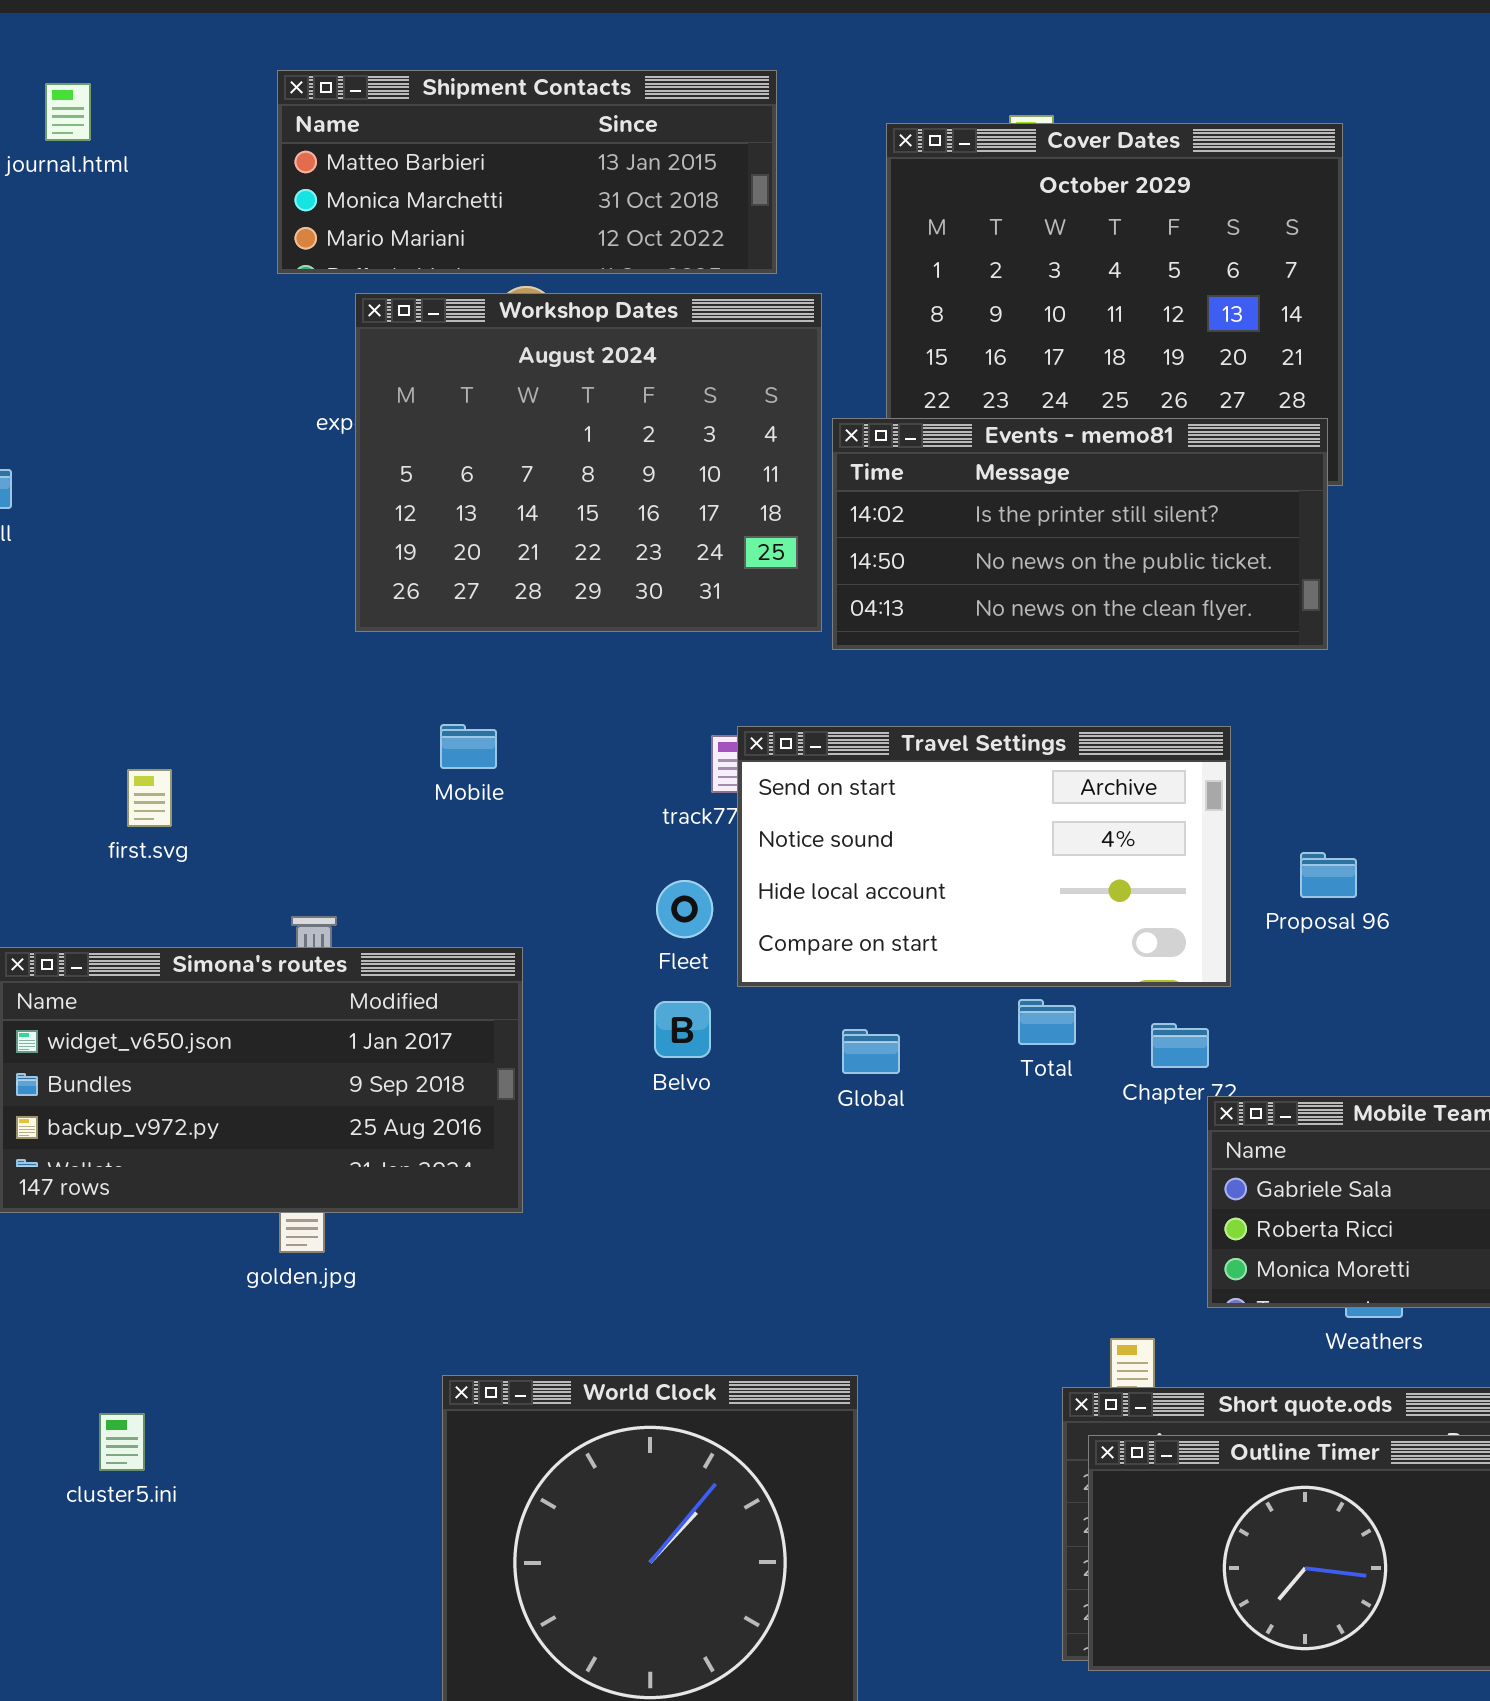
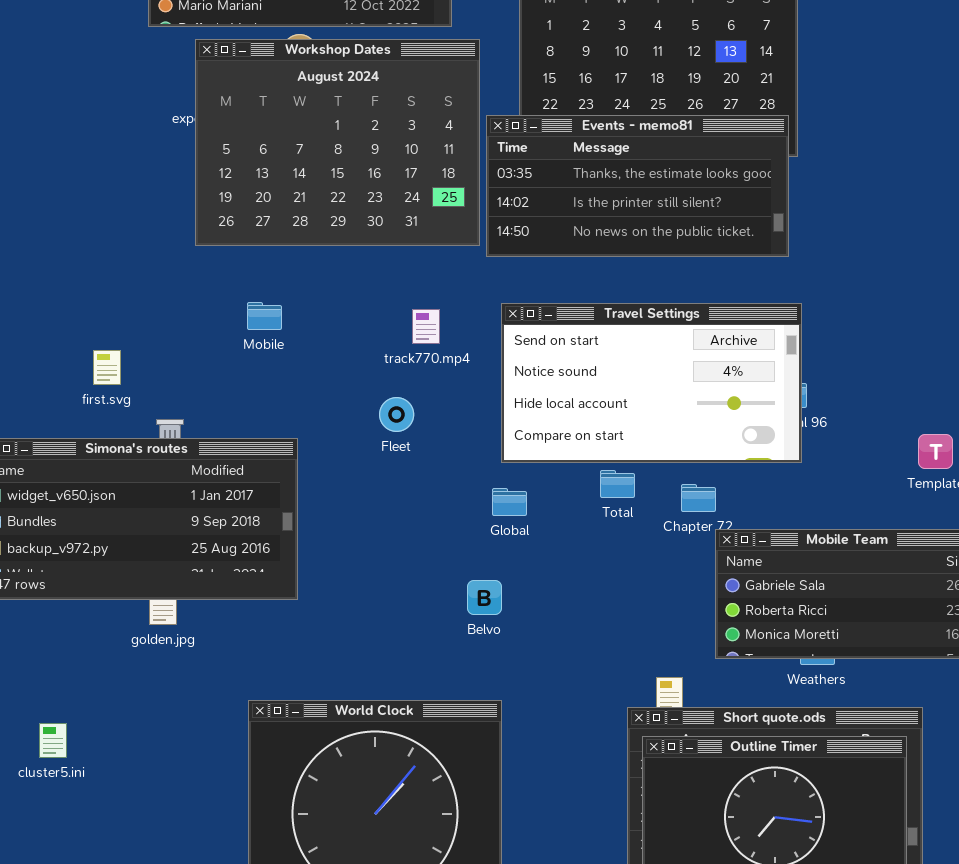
Events - memo81: [832,418,1328,650] -> [486,115,789,257], scrolled up 1 row
Travel Settings: [737,726,1231,987] -> [501,303,802,463], moved
first.svg: [127,769,172,827] -> [93,350,121,385], moved
Belvo: [654,1001,711,1058] -> [467,580,502,615], moved

